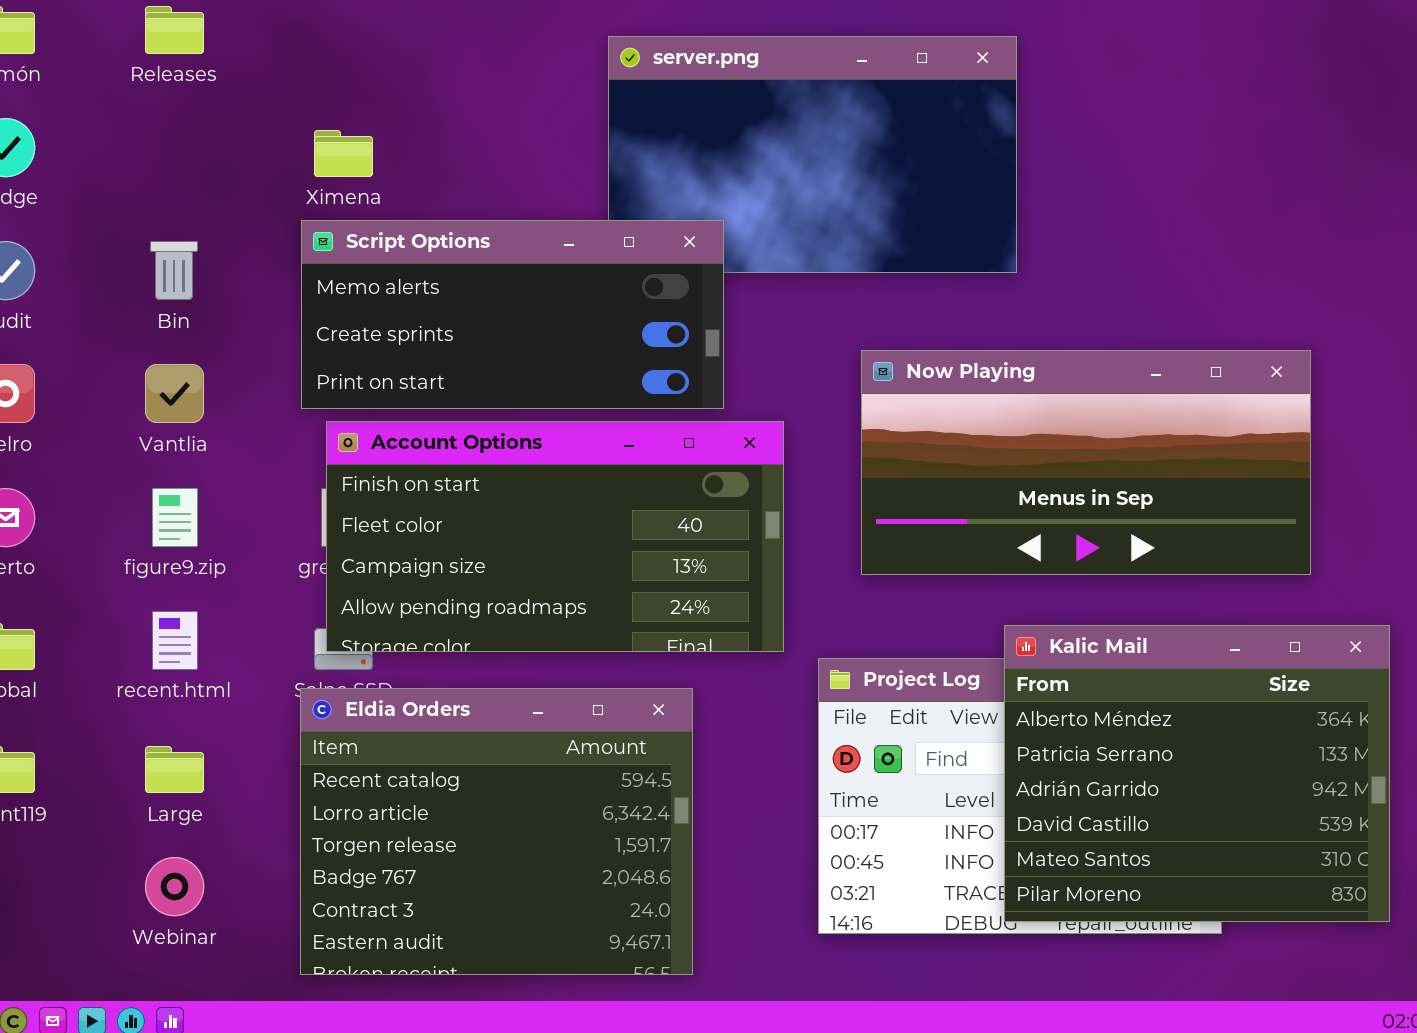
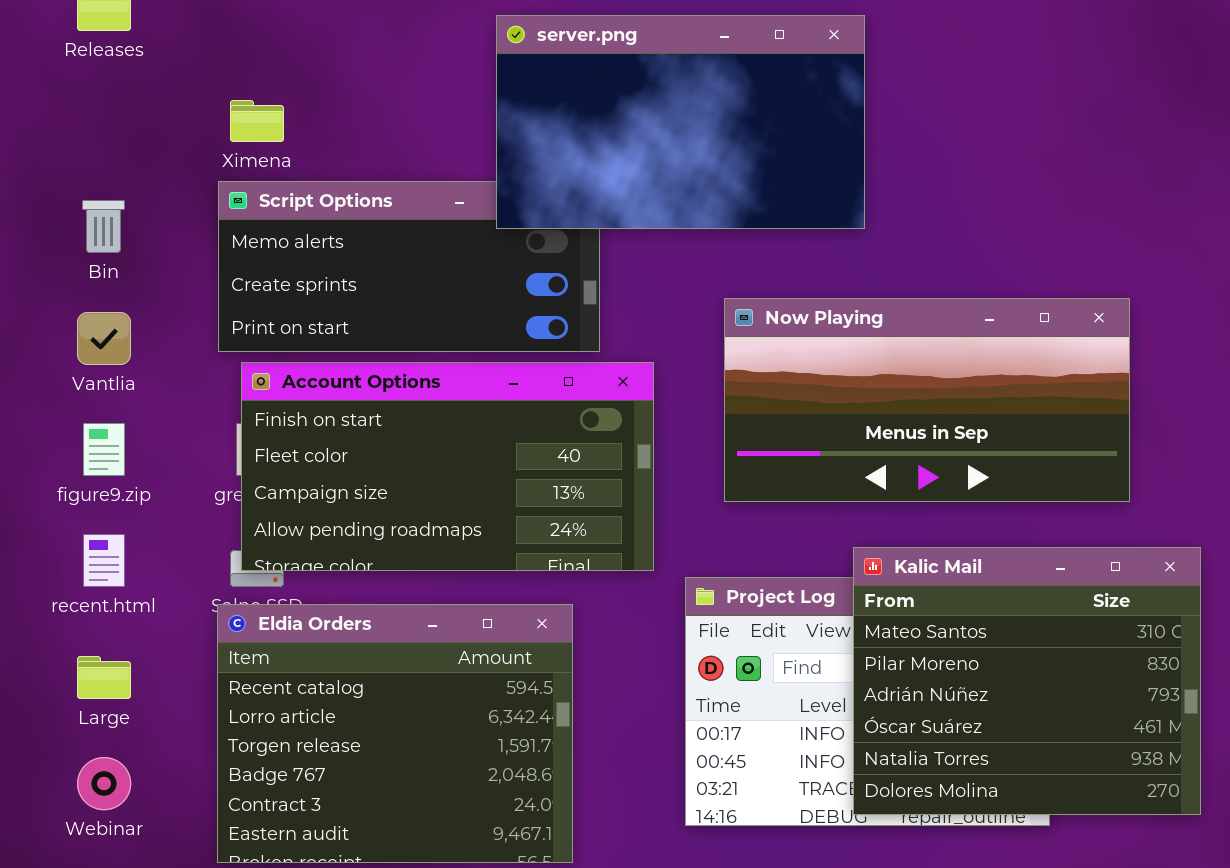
server.png: [608,36,1017,273] -> [496,15,865,229], raised
Kalic Mail: [1004,625,1390,922] -> [853,547,1201,815], scrolled down 4 rows

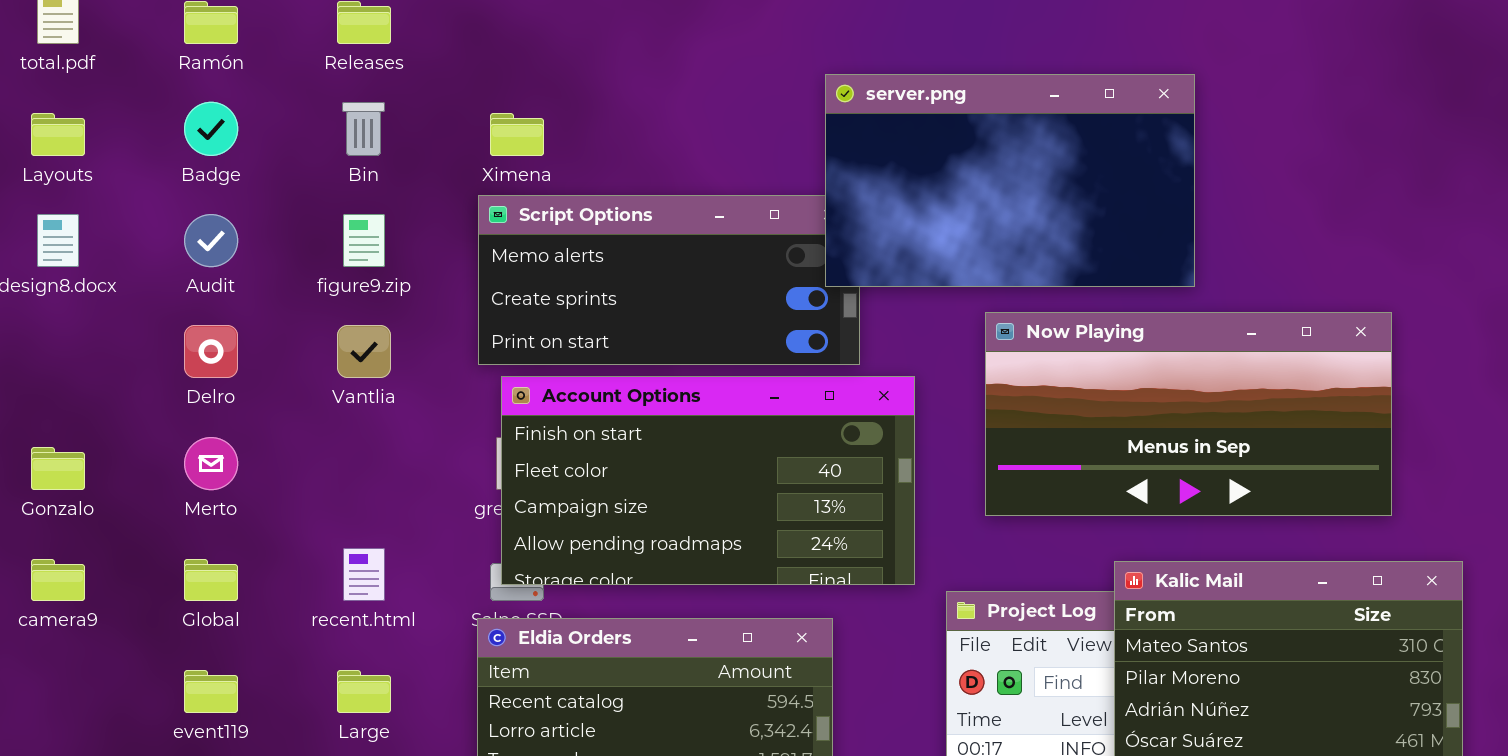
server.png: [496,15,865,229] -> [825,74,1195,287], moved
Bin: [82,200,125,253] -> [342,102,385,156], moved
figure9.zip: [83,423,125,476] -> [343,214,385,267], moved

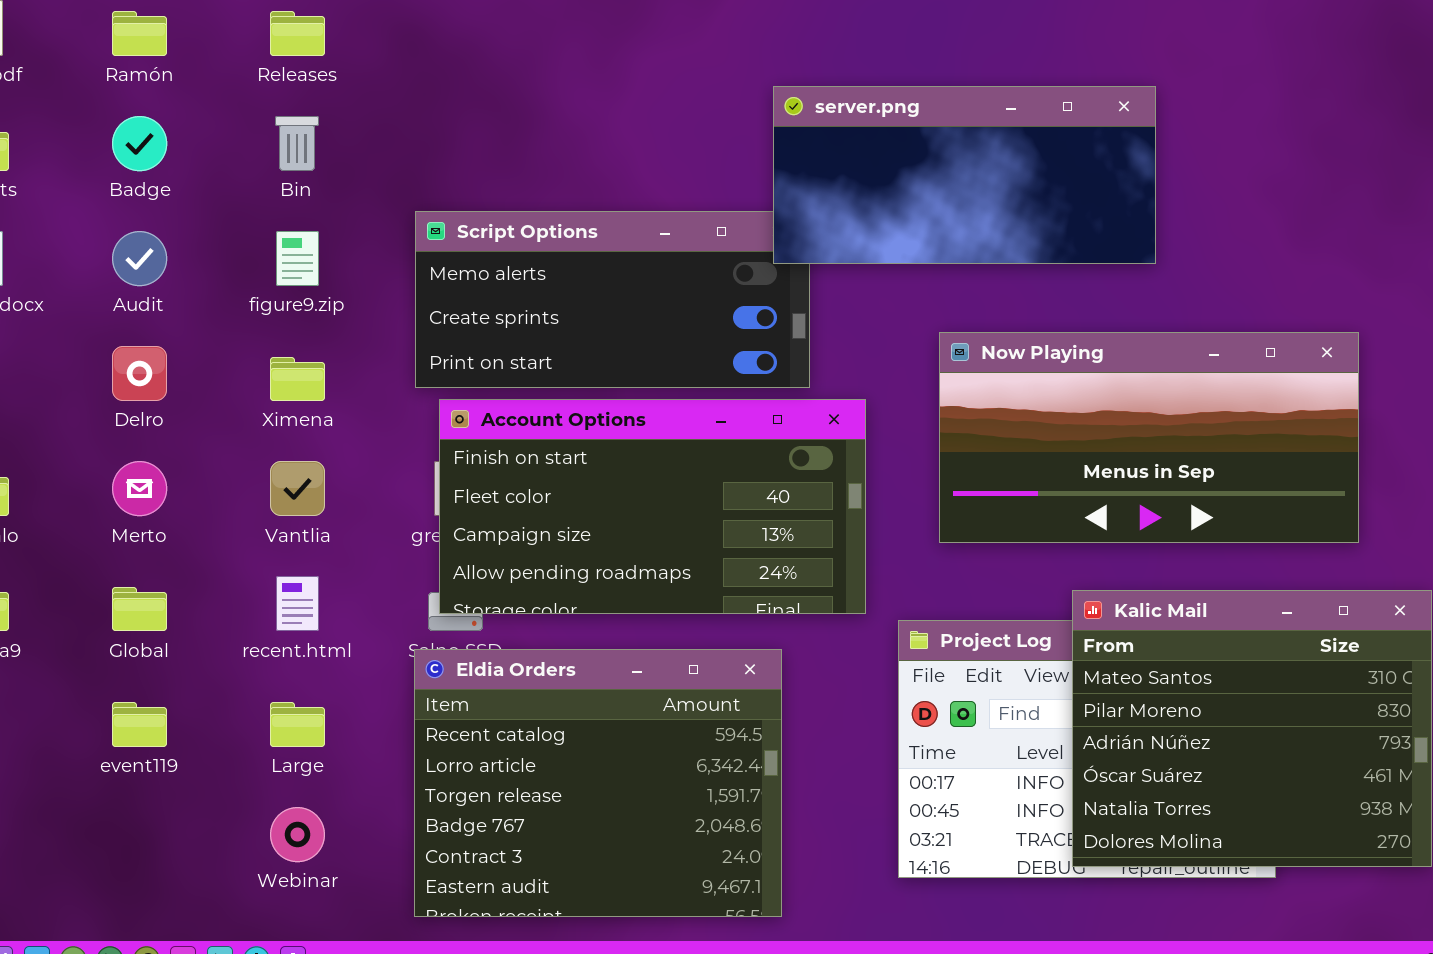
server.png: [825,74,1195,287] -> [773,86,1156,264], resized
Ximena: [490,113,544,156] -> [270,357,325,401], moved
Vantlia: [337,325,391,378] -> [270,461,325,516], moved

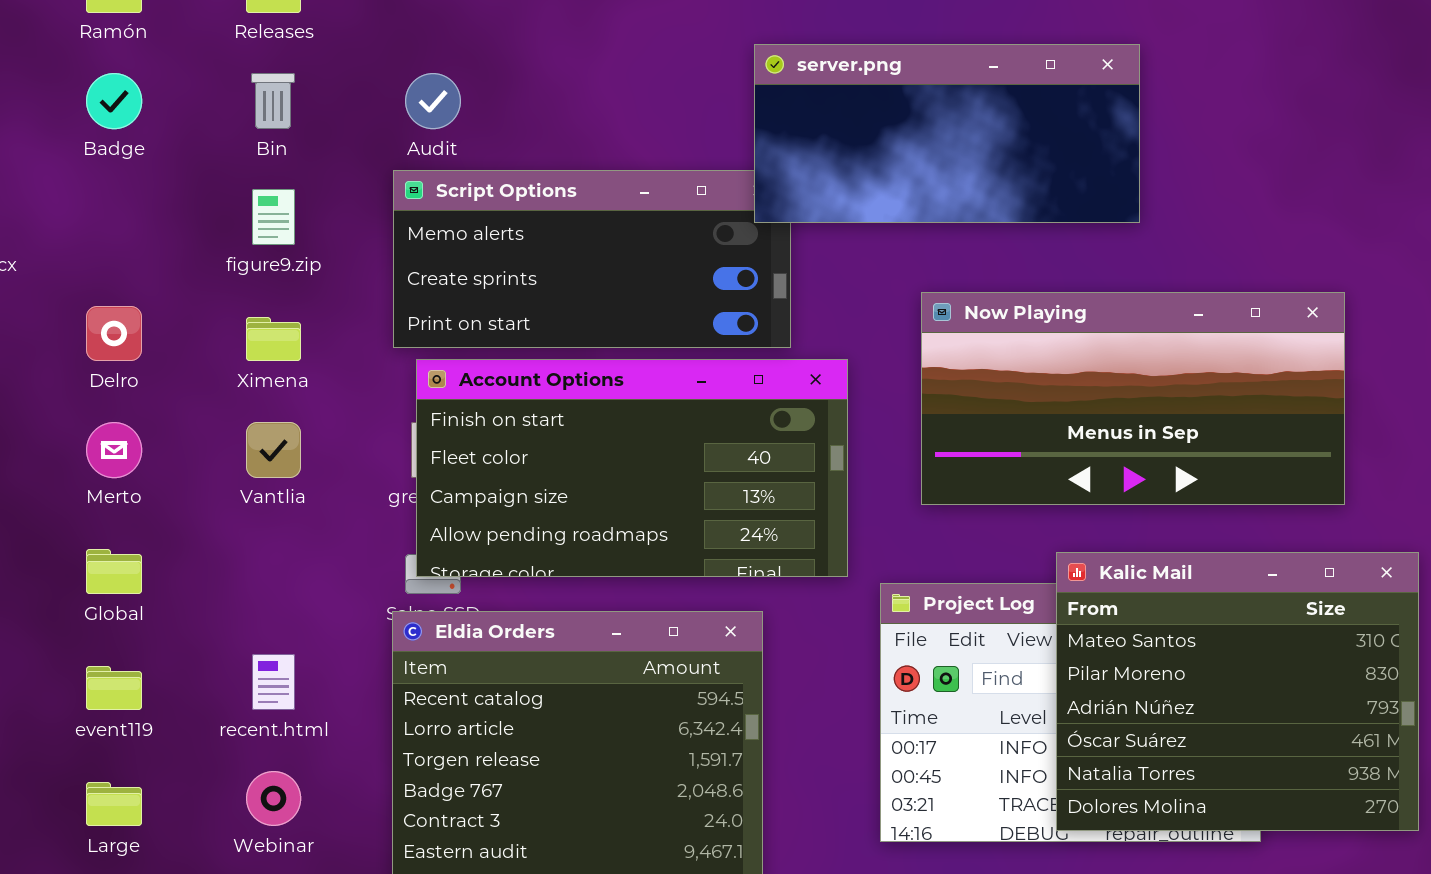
Audit: [112,231,167,286] -> [405,73,461,129], moved
recent.html: [276,576,319,631] -> [252,654,295,710], moved
Large: [270,702,325,747] -> [86,782,142,826], moved

